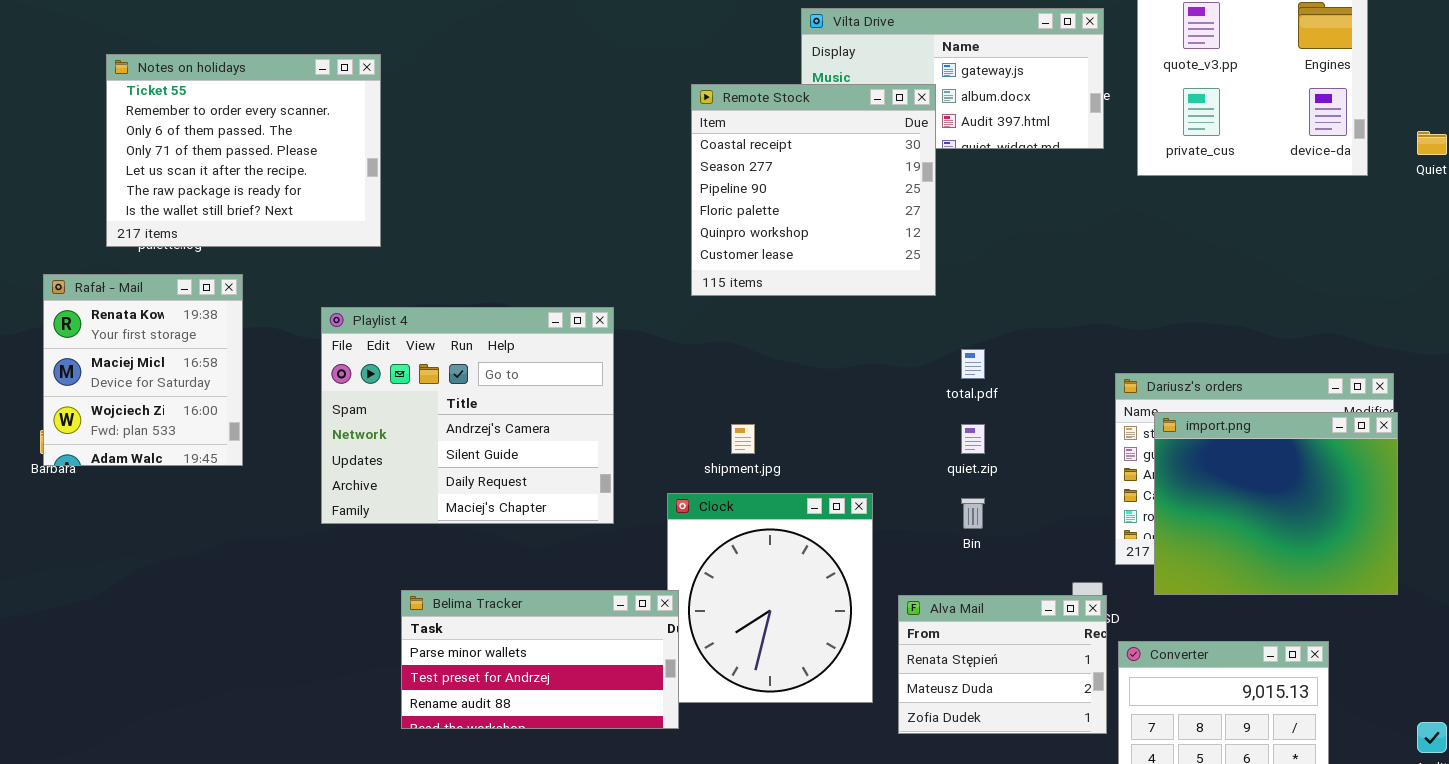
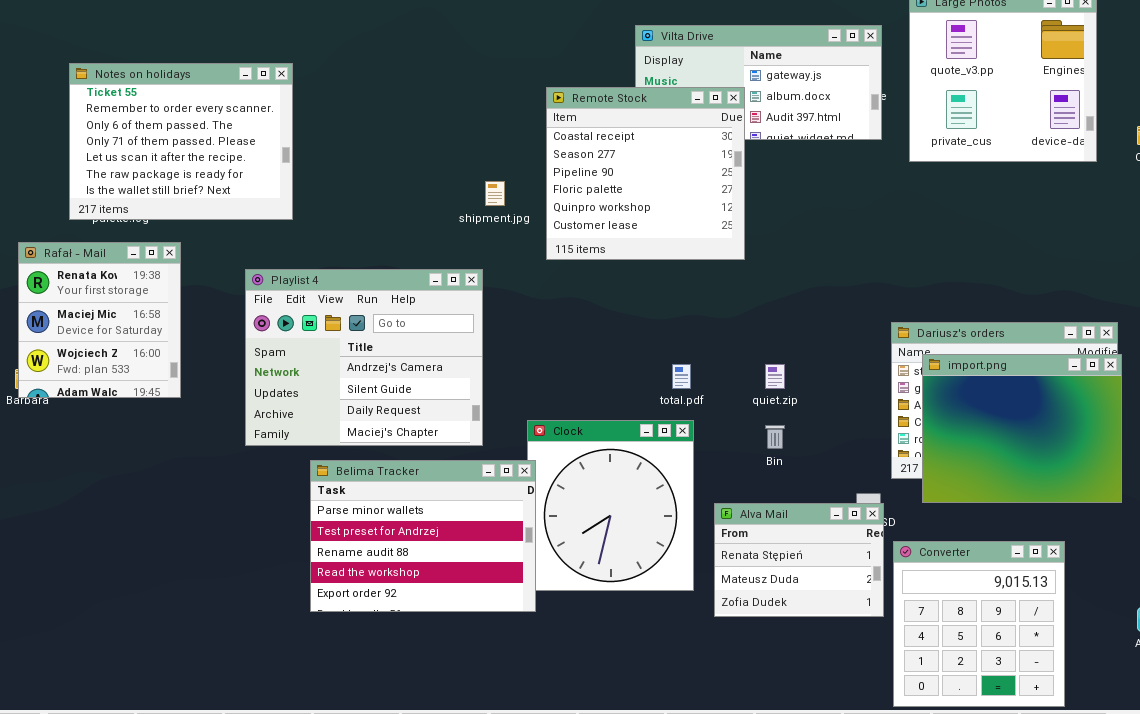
total.pdf: [961,349,985,379] -> [672,364,691,389], moved
shipment.jpg: [731,424,755,454] -> [485,181,505,206], moved
Belima Tracker: [401,590,679,729] -> [310,460,536,612], resized

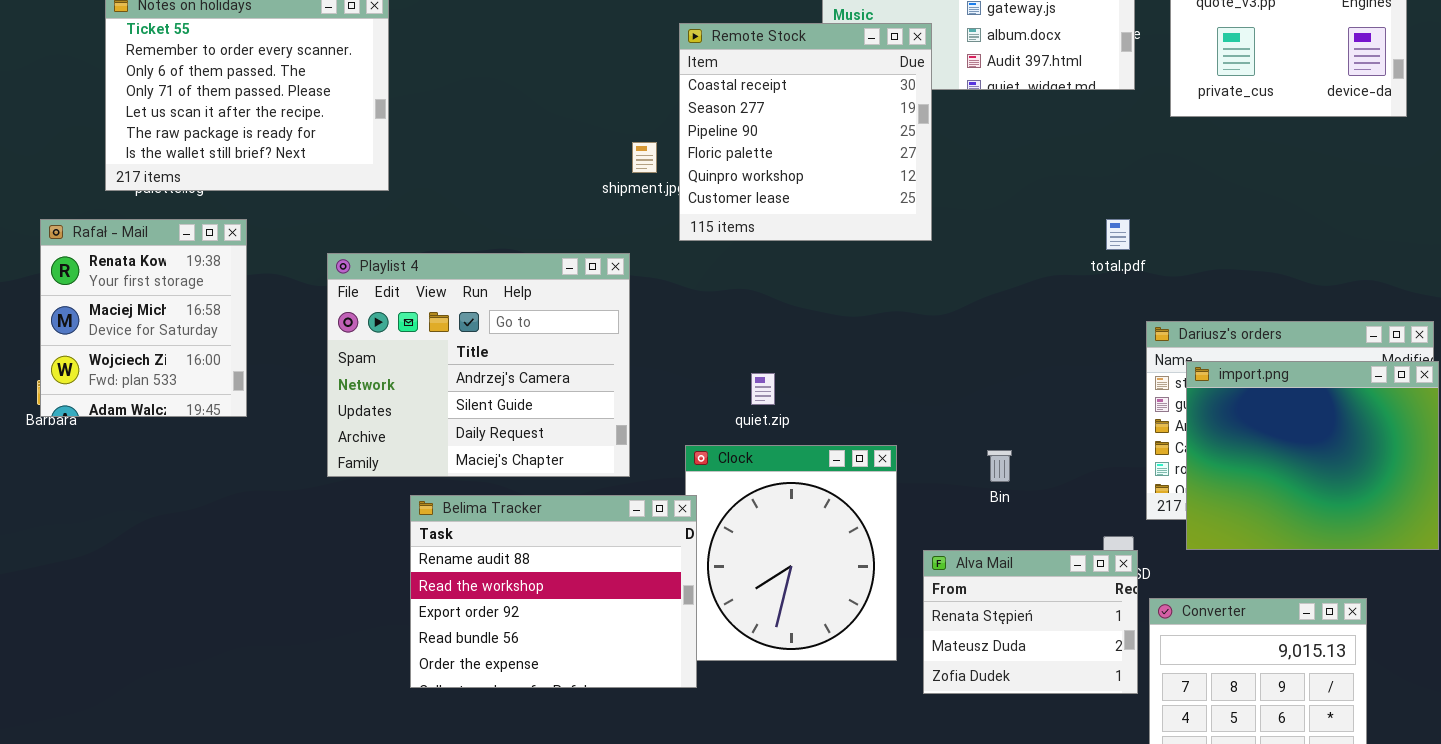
Remote Stock: [546,87,745,260] -> [679,23,932,241], moved
total.pdf: [672,364,691,389] -> [1106,219,1130,250], moved
quiet.zip: [765,364,785,389] -> [751,373,775,405], moved
Belima Tracker: [310,460,536,612] -> [410,495,697,688], scrolled down 2 rows

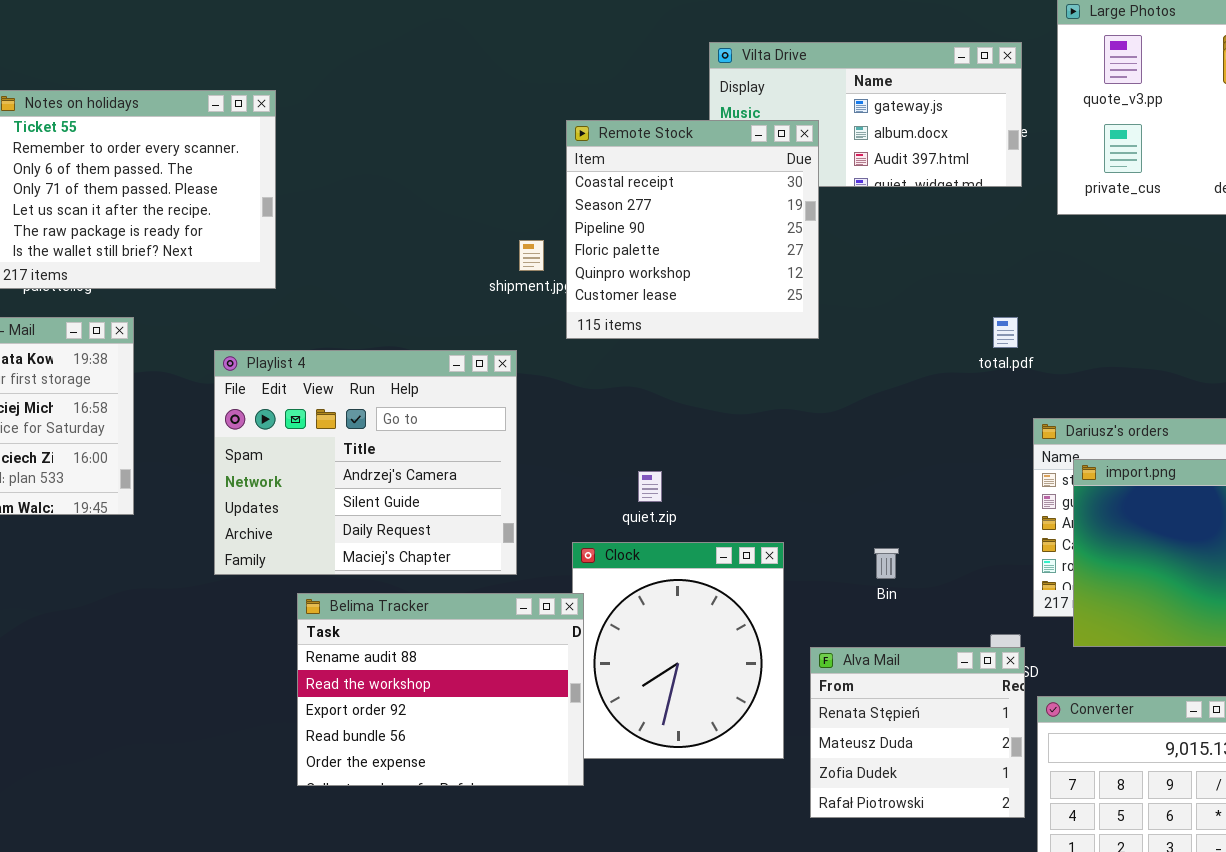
Alva Mail: [923,550,1138,694] -> [810,647,1025,818], resized

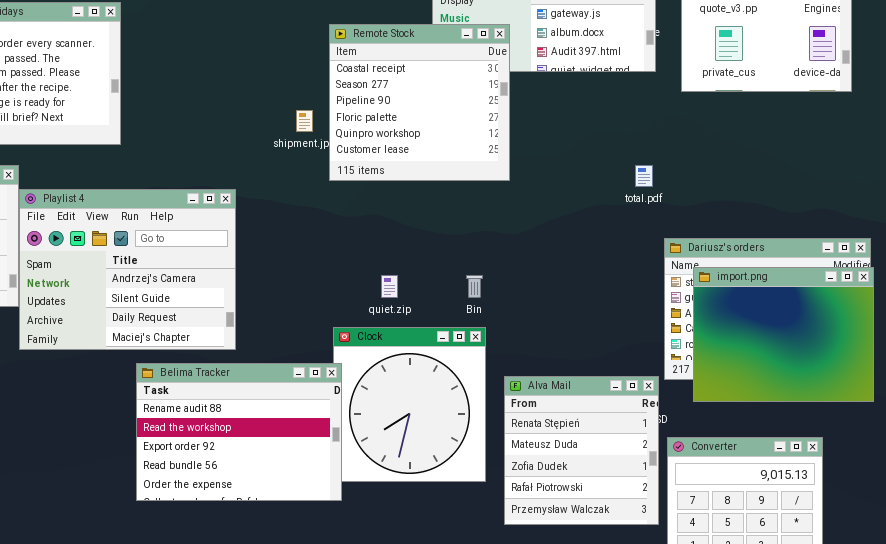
Playlist 4: [214,350,517,575] -> [19,189,236,350], moved
Bin: [874,548,899,579] -> [466,275,483,298], moved
Alva Mail: [810,647,1025,818] -> [504,376,659,525], resized

